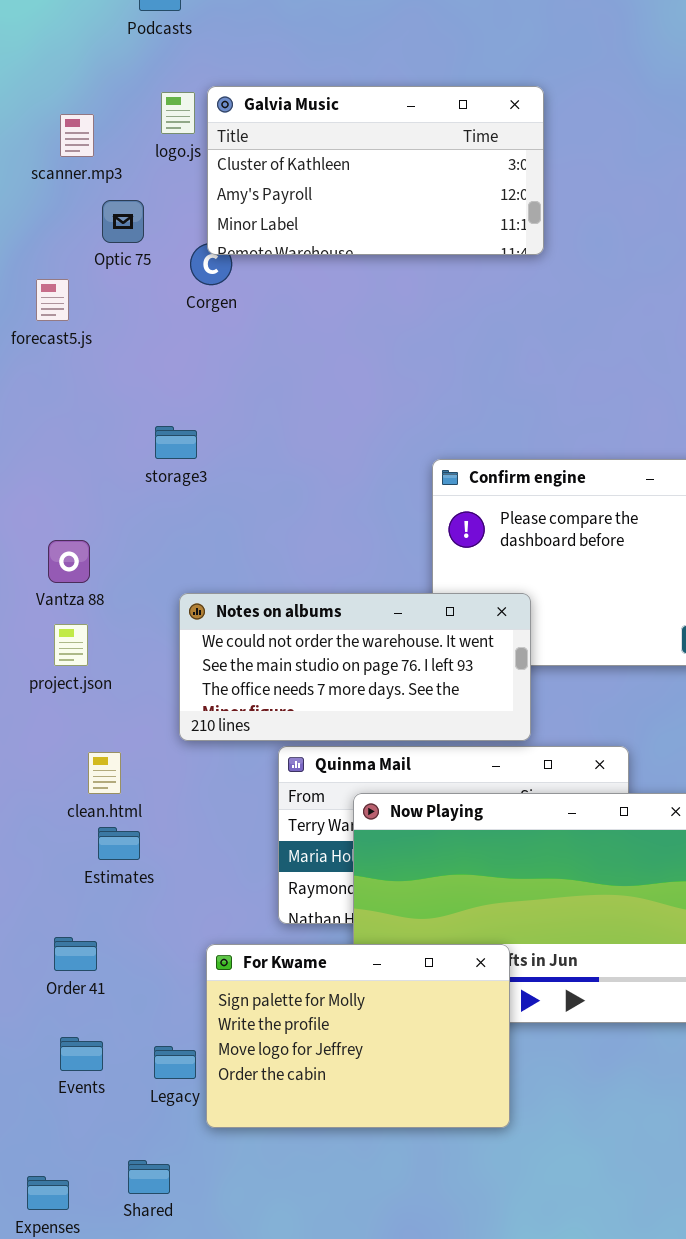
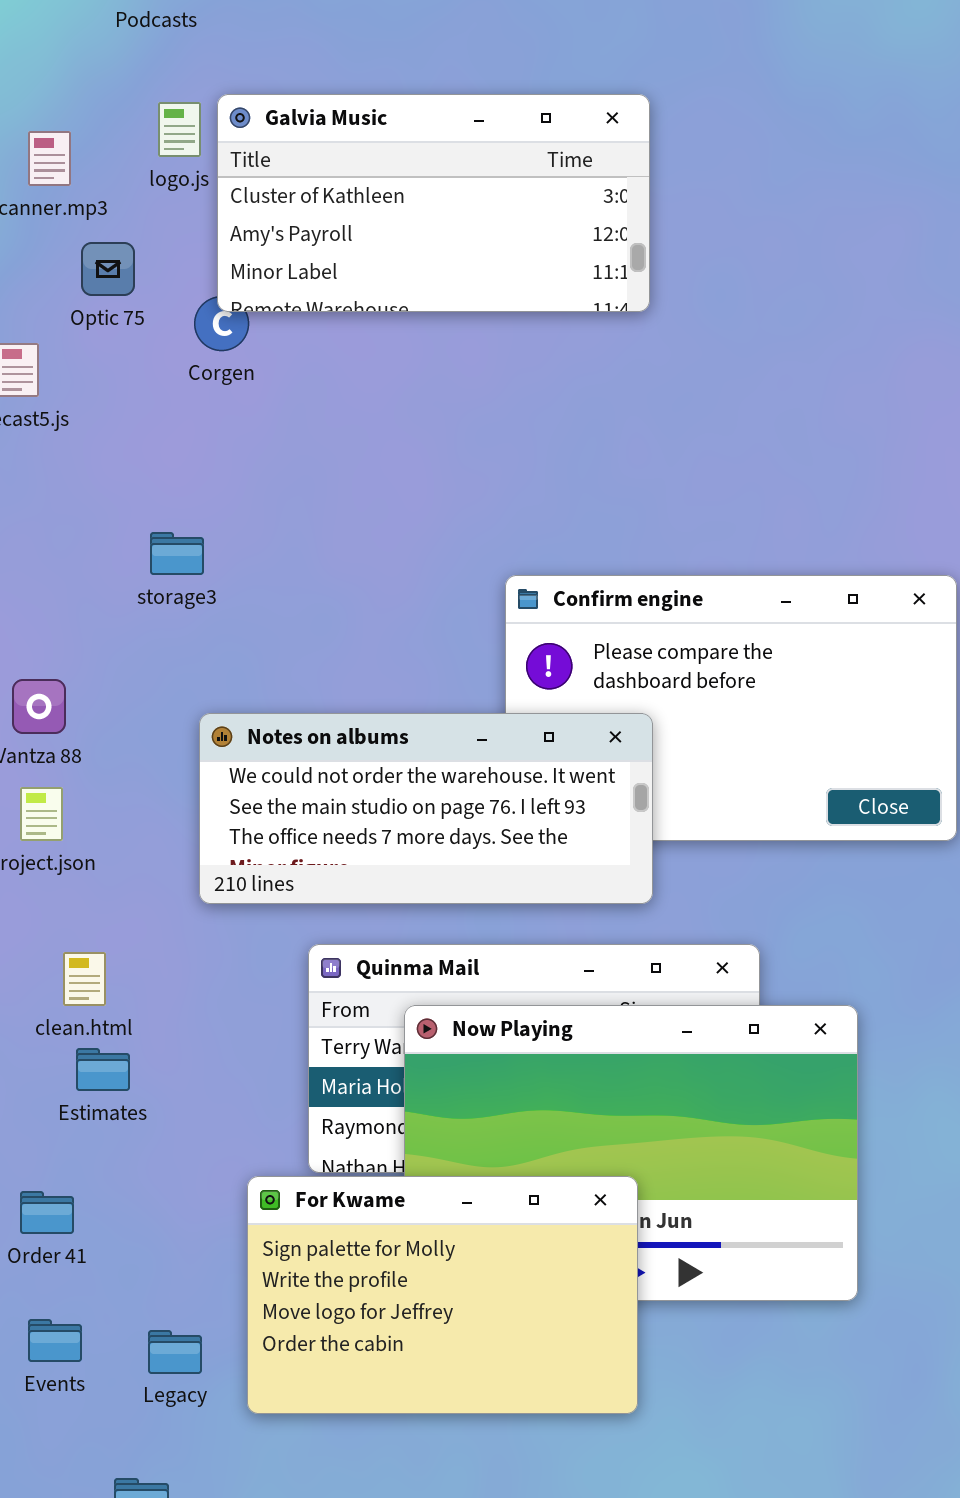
Notes on albums: [179,593,531,741] -> [199,713,653,904], moved
For Kwame: [206,944,510,1128] -> [247,1176,638,1414], moved

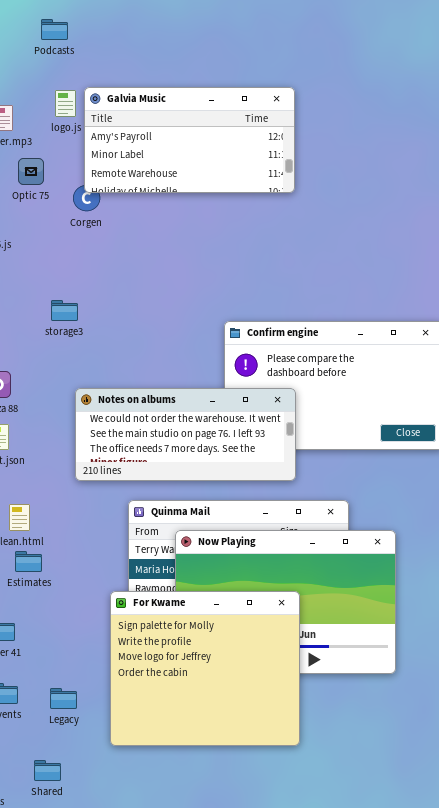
Galvia Music: [217,94,650,312] -> [84,87,295,193], scrolled down 1 row
For Kwame: [247,1176,638,1414] -> [110,591,300,746], moved, resized

